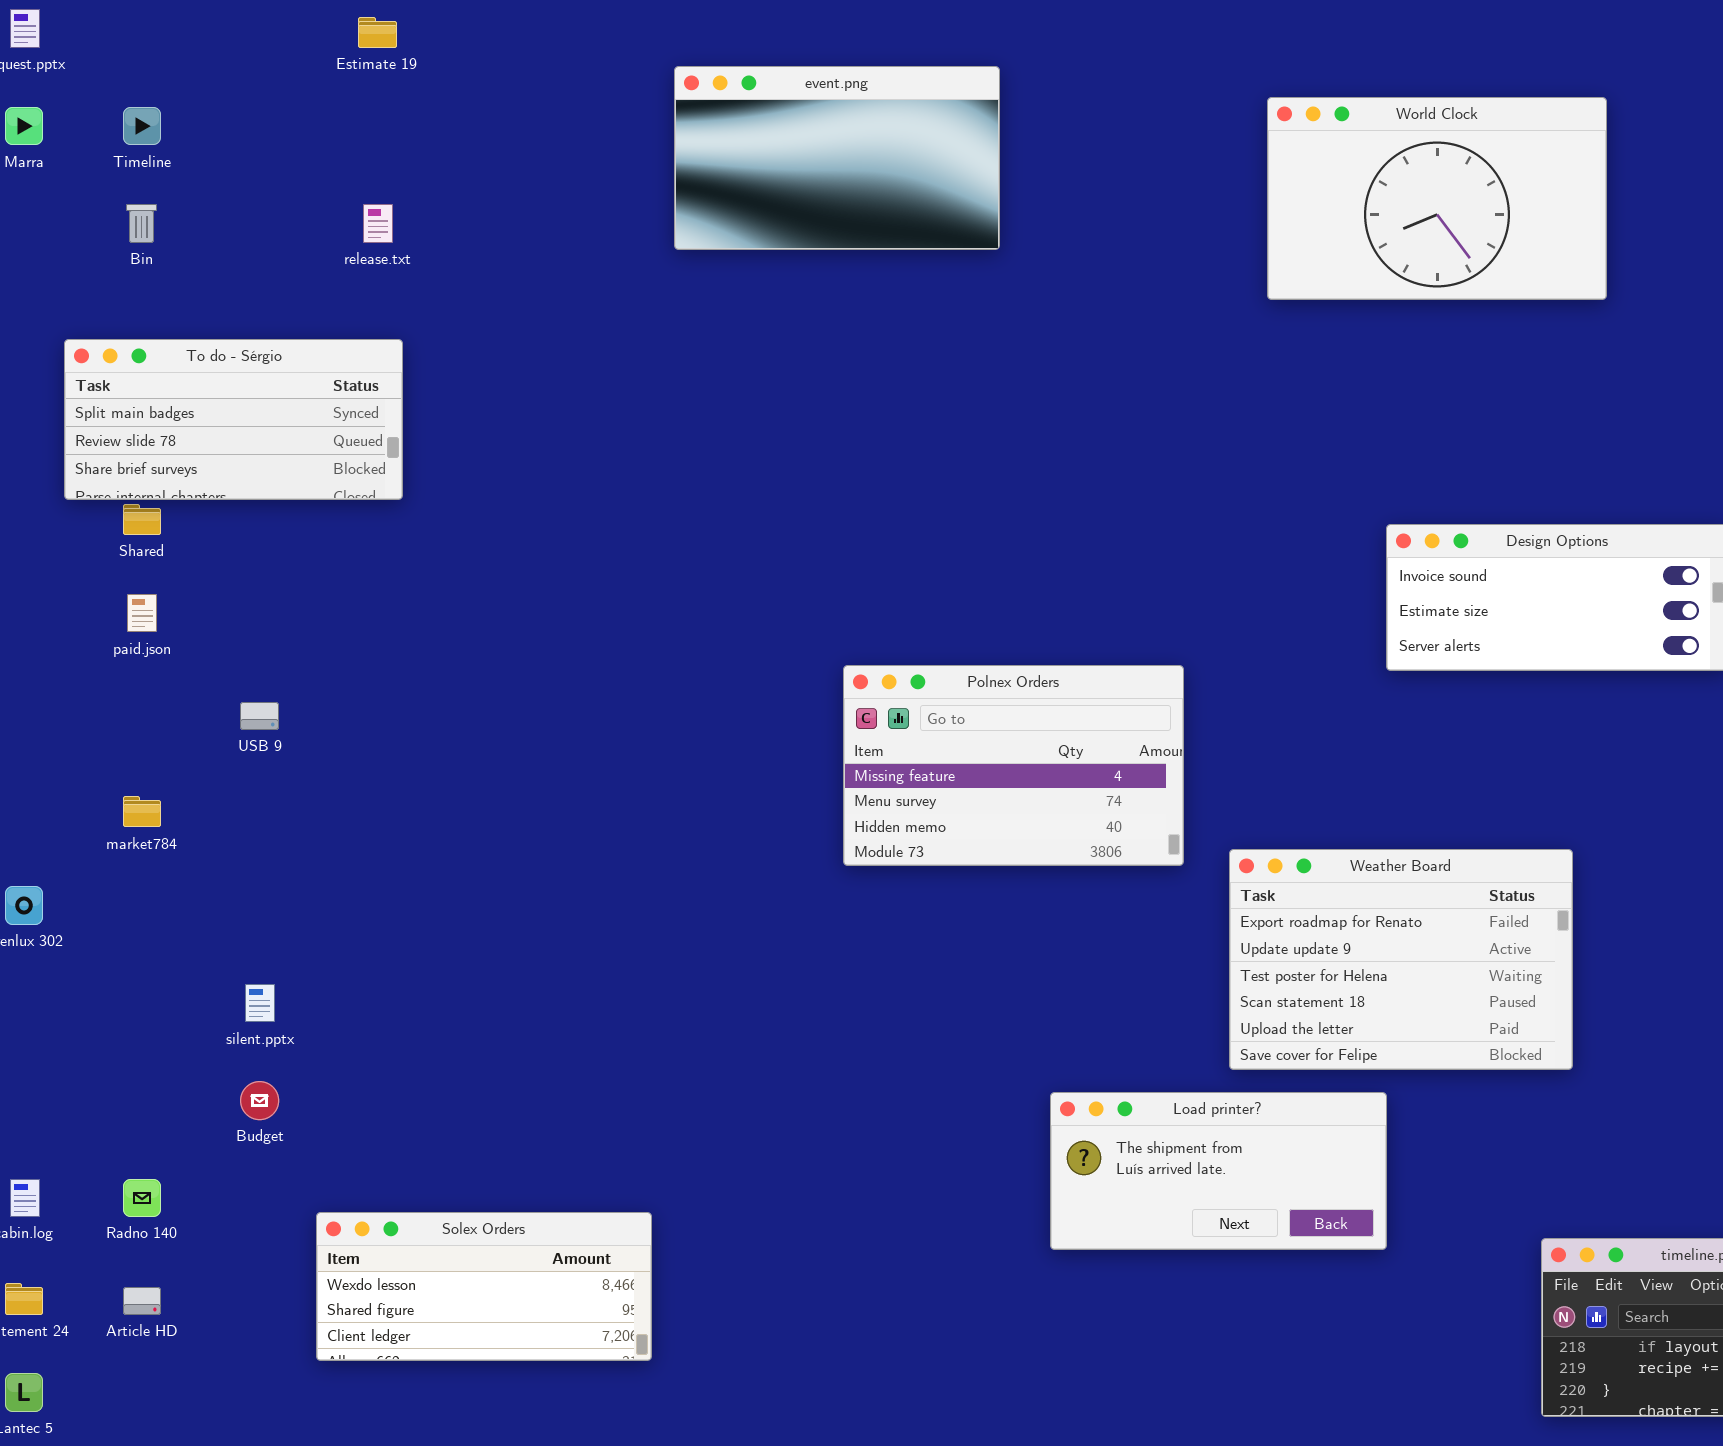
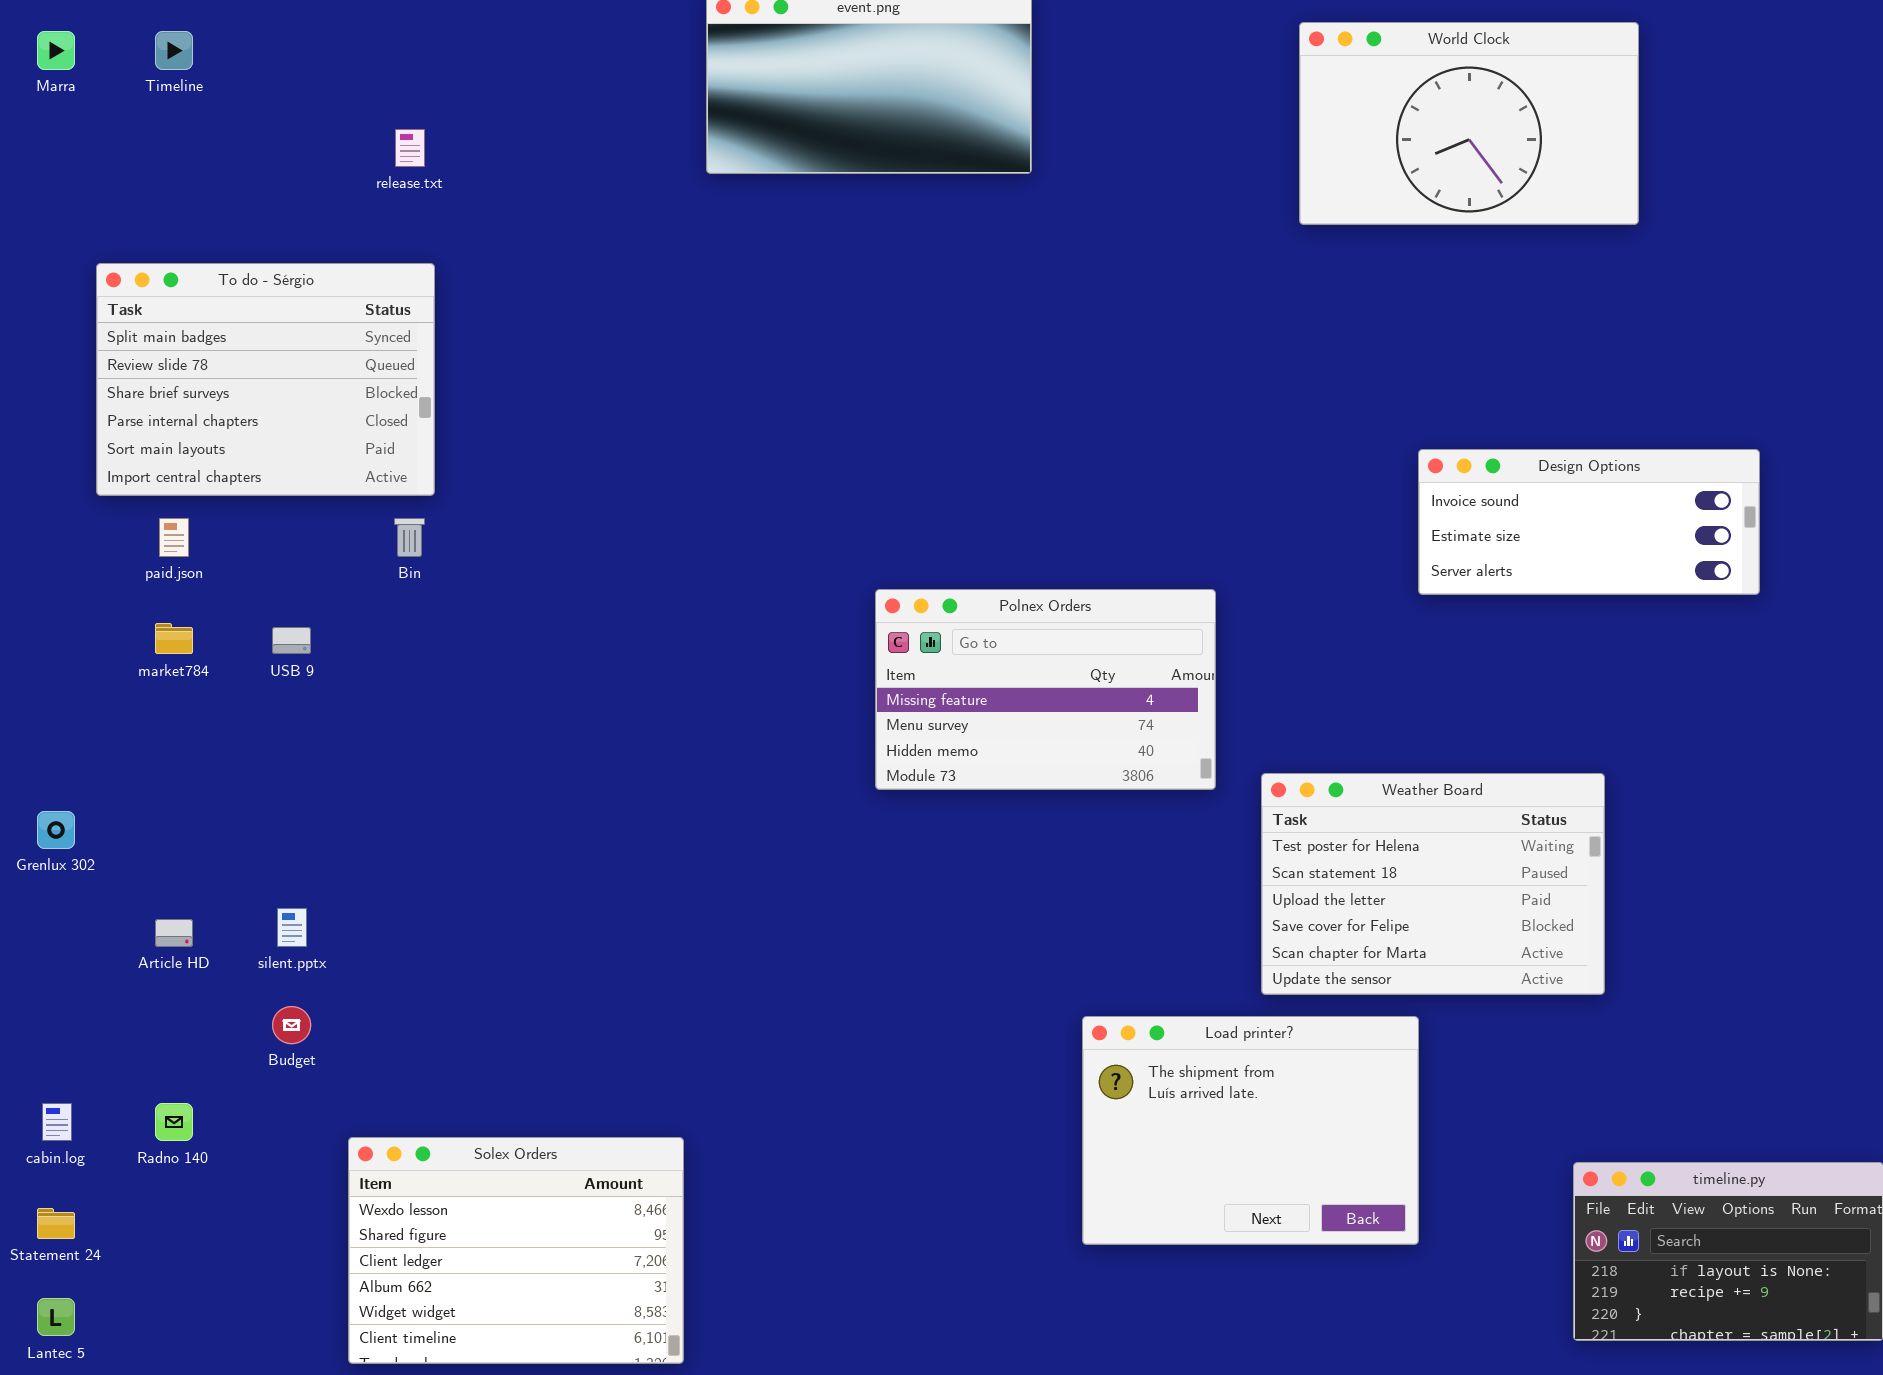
Bin: [126,204,157,243] -> [394,518,425,557], moved
To do - Sérgio: [64,339,403,500] -> [96,263,435,496], resized
market784: [123,796,161,827] -> [155,623,193,654], moved
Weather Board: [1229,849,1573,1070] -> [1261,773,1605,995], scrolled down 2 rows
Load printer?: [1050,1092,1387,1250] -> [1082,1016,1419,1245], resized
Solex Orders: [316,1212,652,1361] -> [348,1137,684,1364], resized
Article HD: [123,1287,161,1315] -> [155,919,193,947], moved

